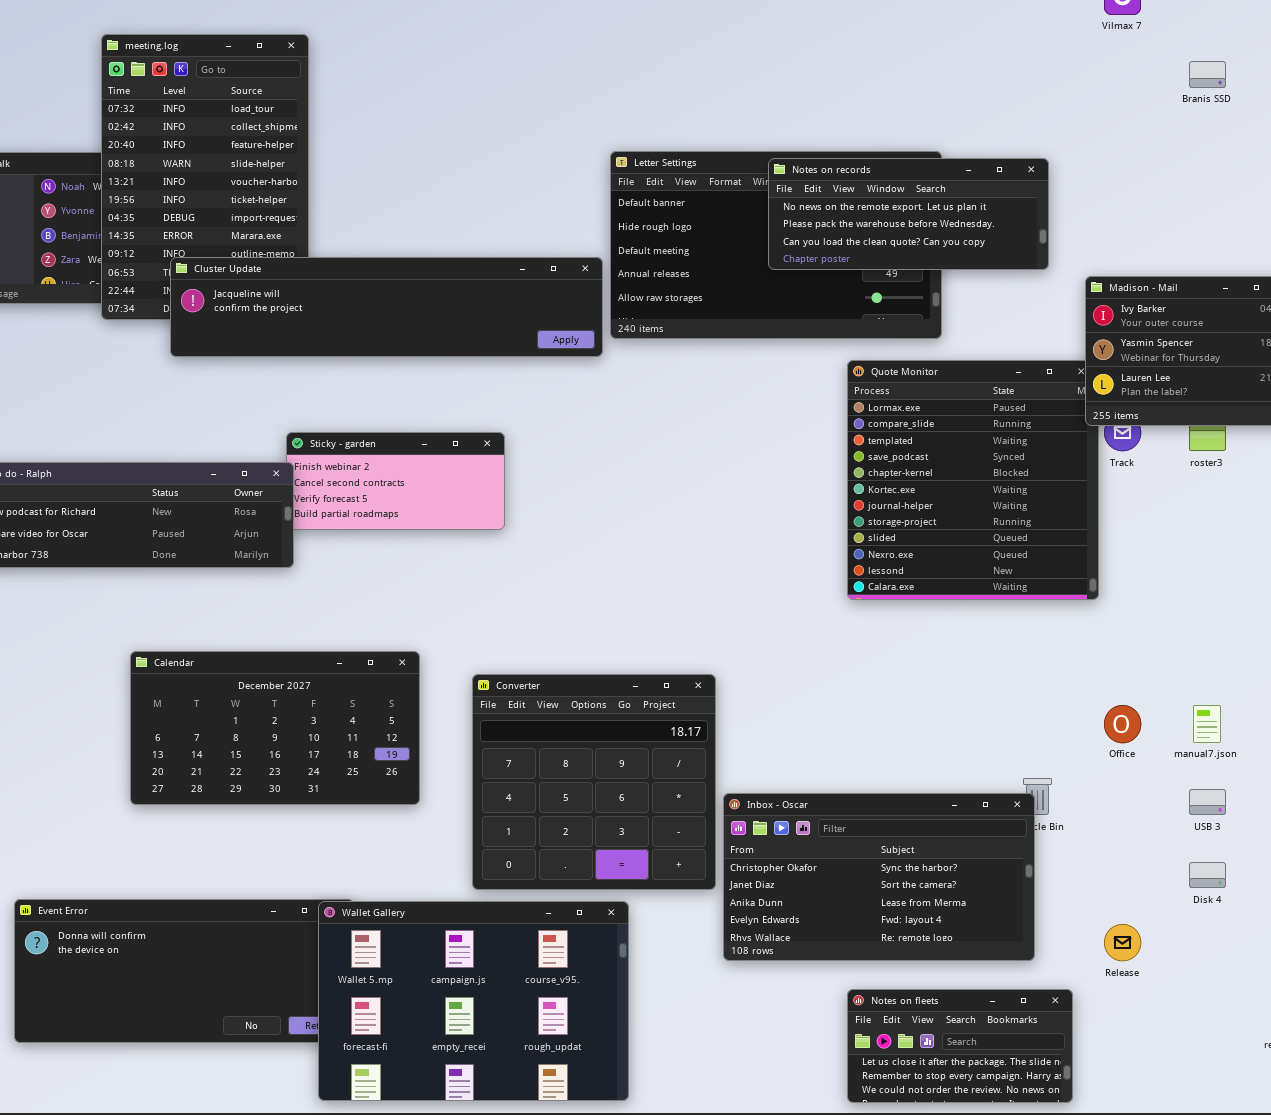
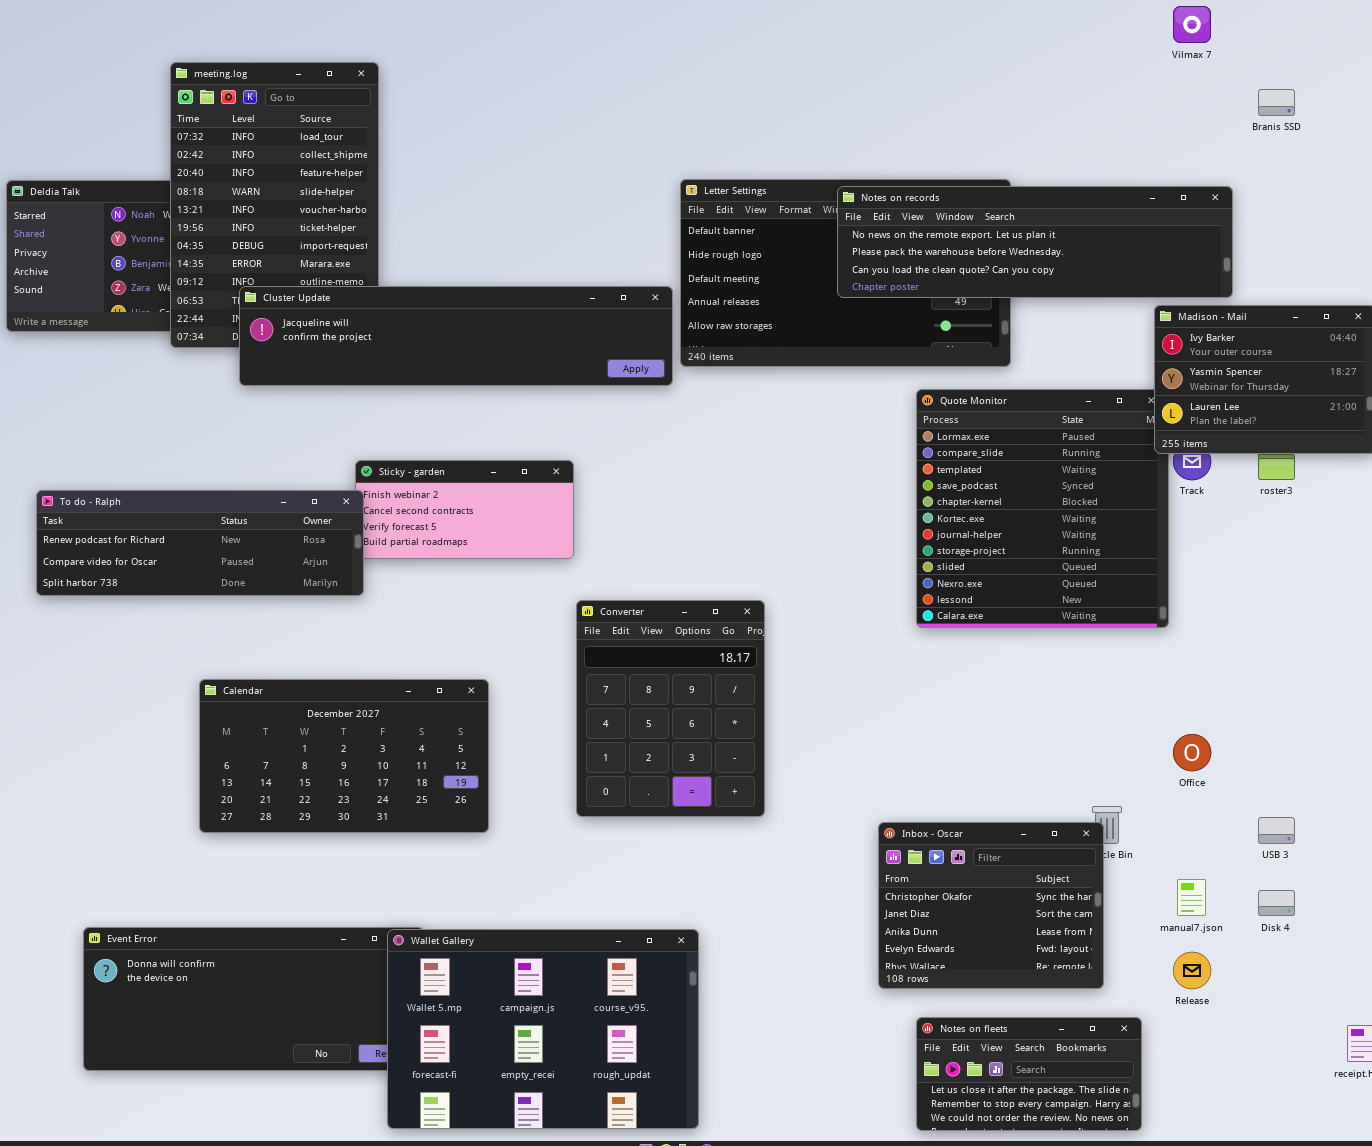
Notes on records: [768,158,1049,270] -> [837,186,1233,298], resized
Converter: [472,674,716,890] -> [576,600,765,817], moved, resized
manual7.json: [1193,705,1221,743] -> [1177,879,1206,916], moved
Inbox - Oscar: [723,793,1035,961] -> [878,822,1104,989], resized

